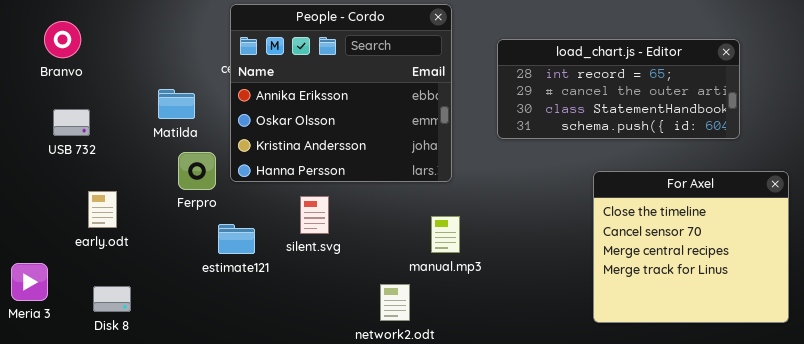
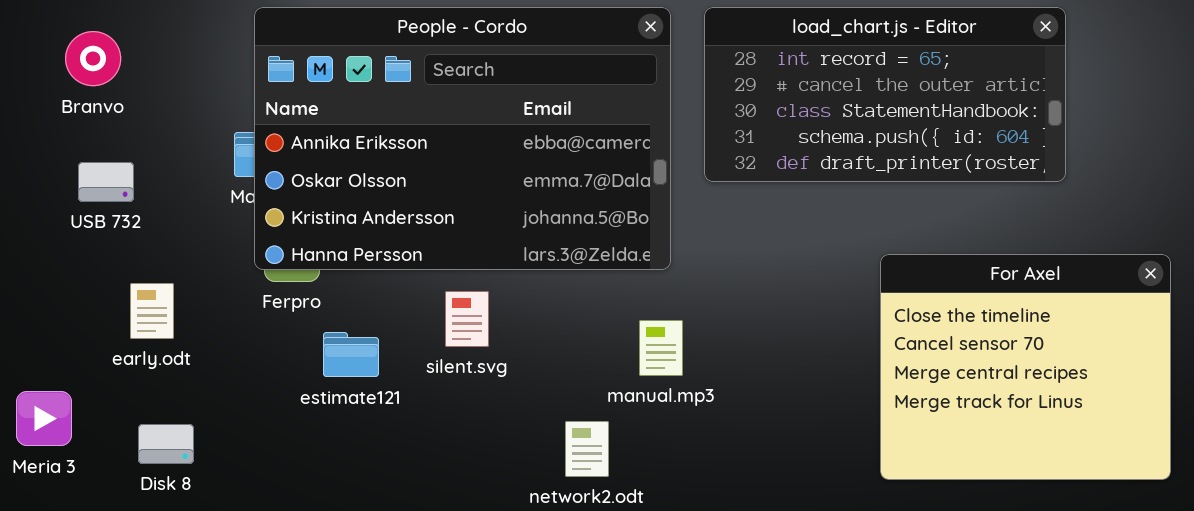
People - Cordo: [230,4,452,182] -> [254,7,671,270], resized
load_chart.js - Editor: [497,39,740,139] -> [704,7,1066,182], moved, resized

